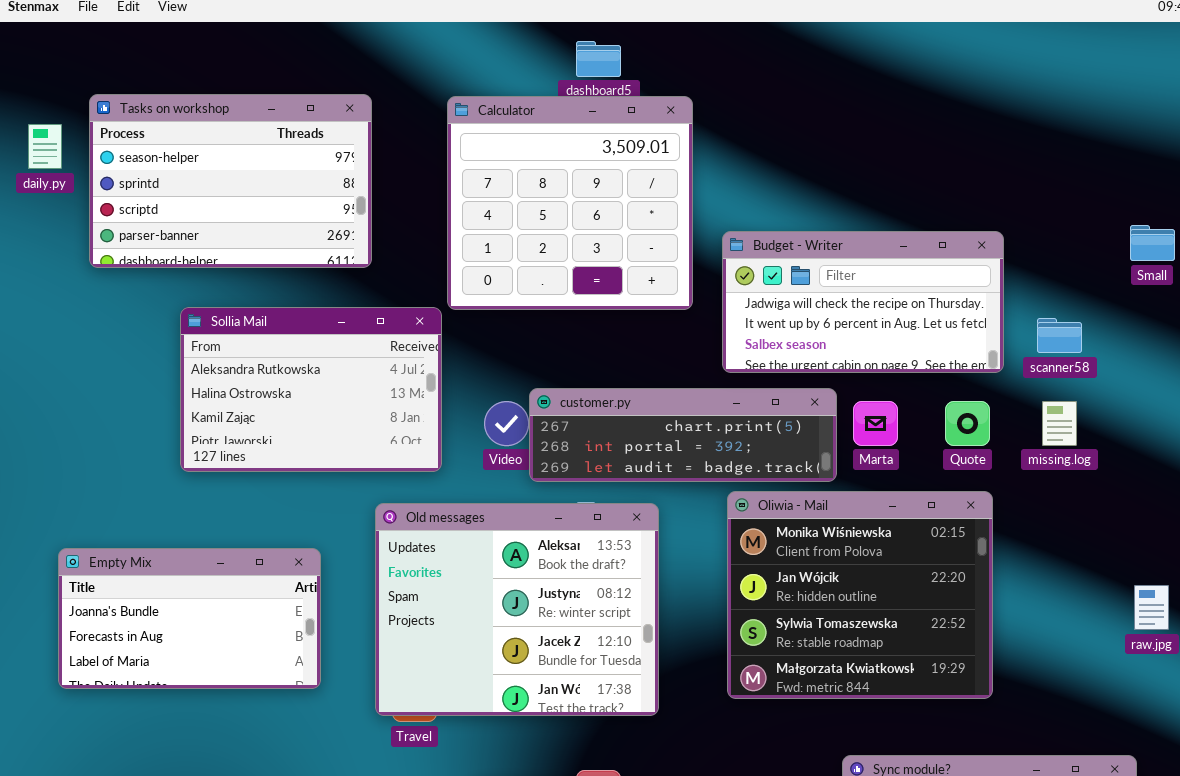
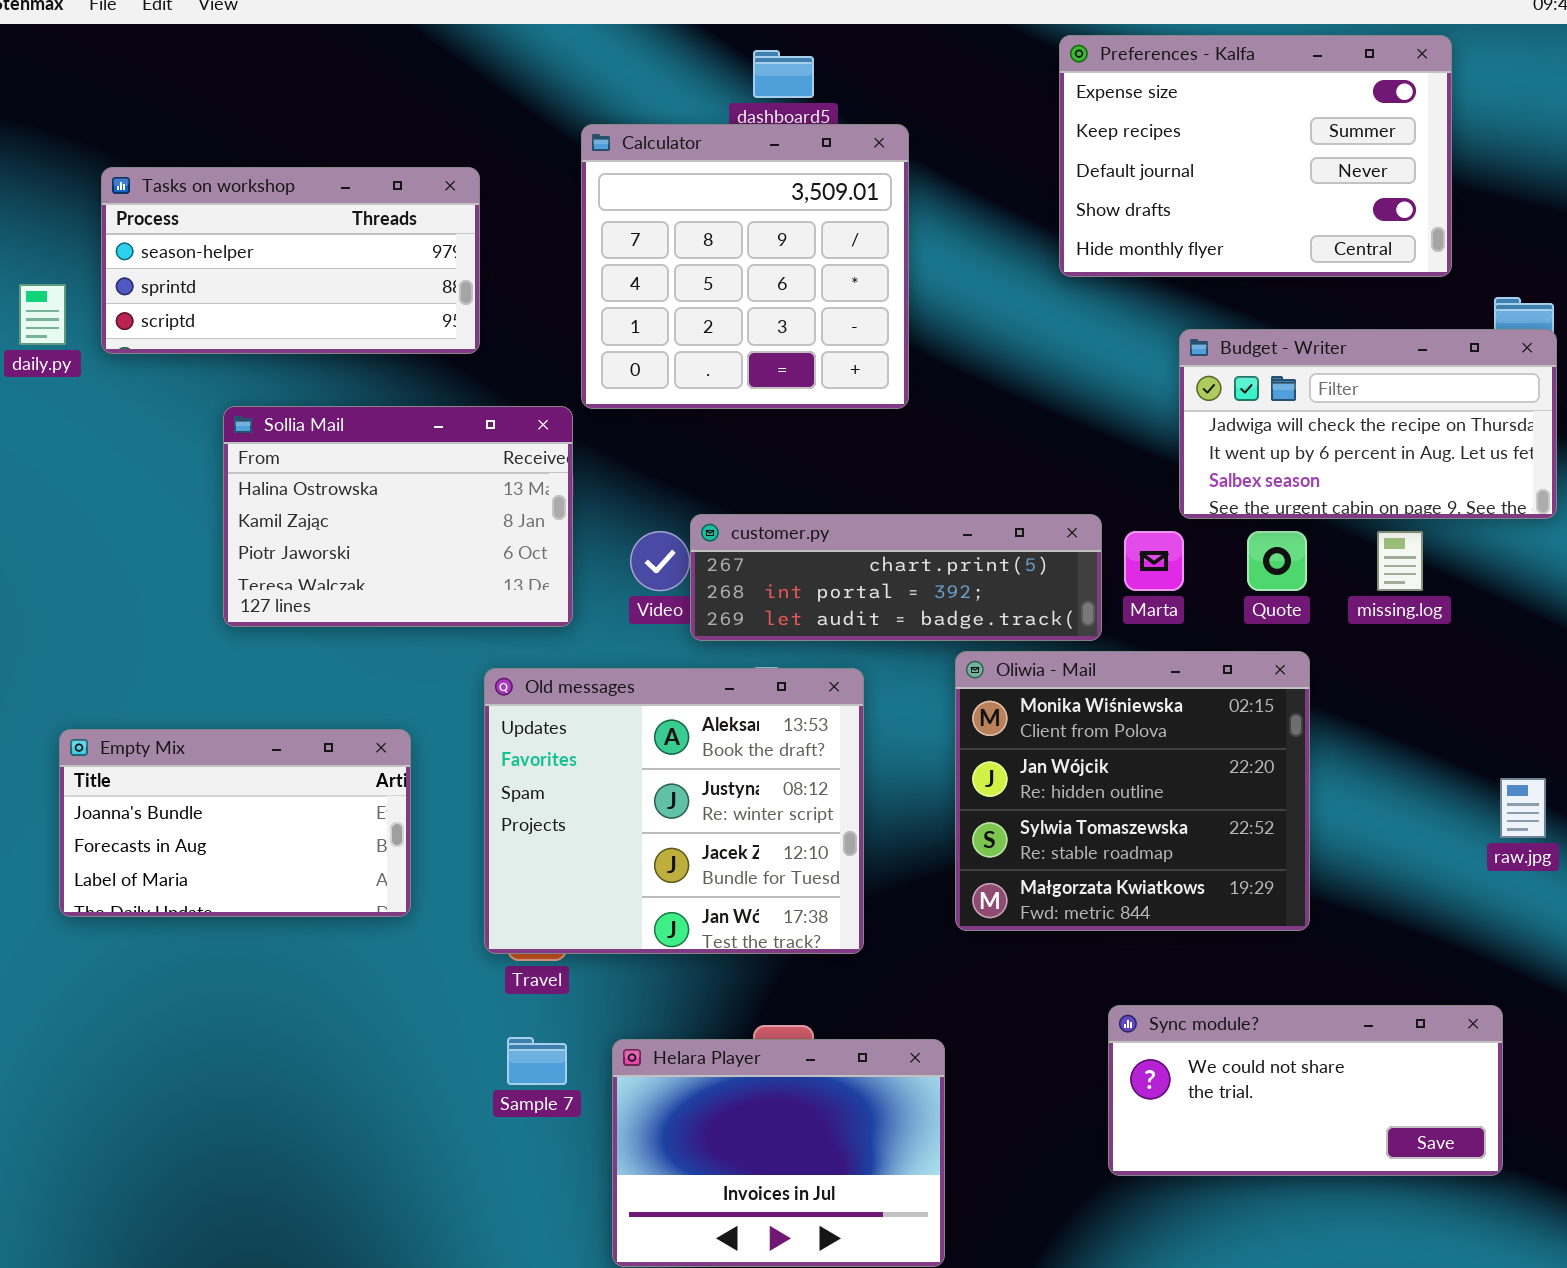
Preferences - Kalfa: none -> [1059,35,1452,277], opened
Tasks on workshop: [89,94,372,268] -> [101,167,480,354], resized
daily.py: [28,124,62,169] -> [19,284,66,345], moved
Budget - Writer: [722,231,1004,373] -> [1179,329,1557,519], moved
Sollia Mail: [180,307,442,472] -> [223,406,573,627], scrolled down 1 row

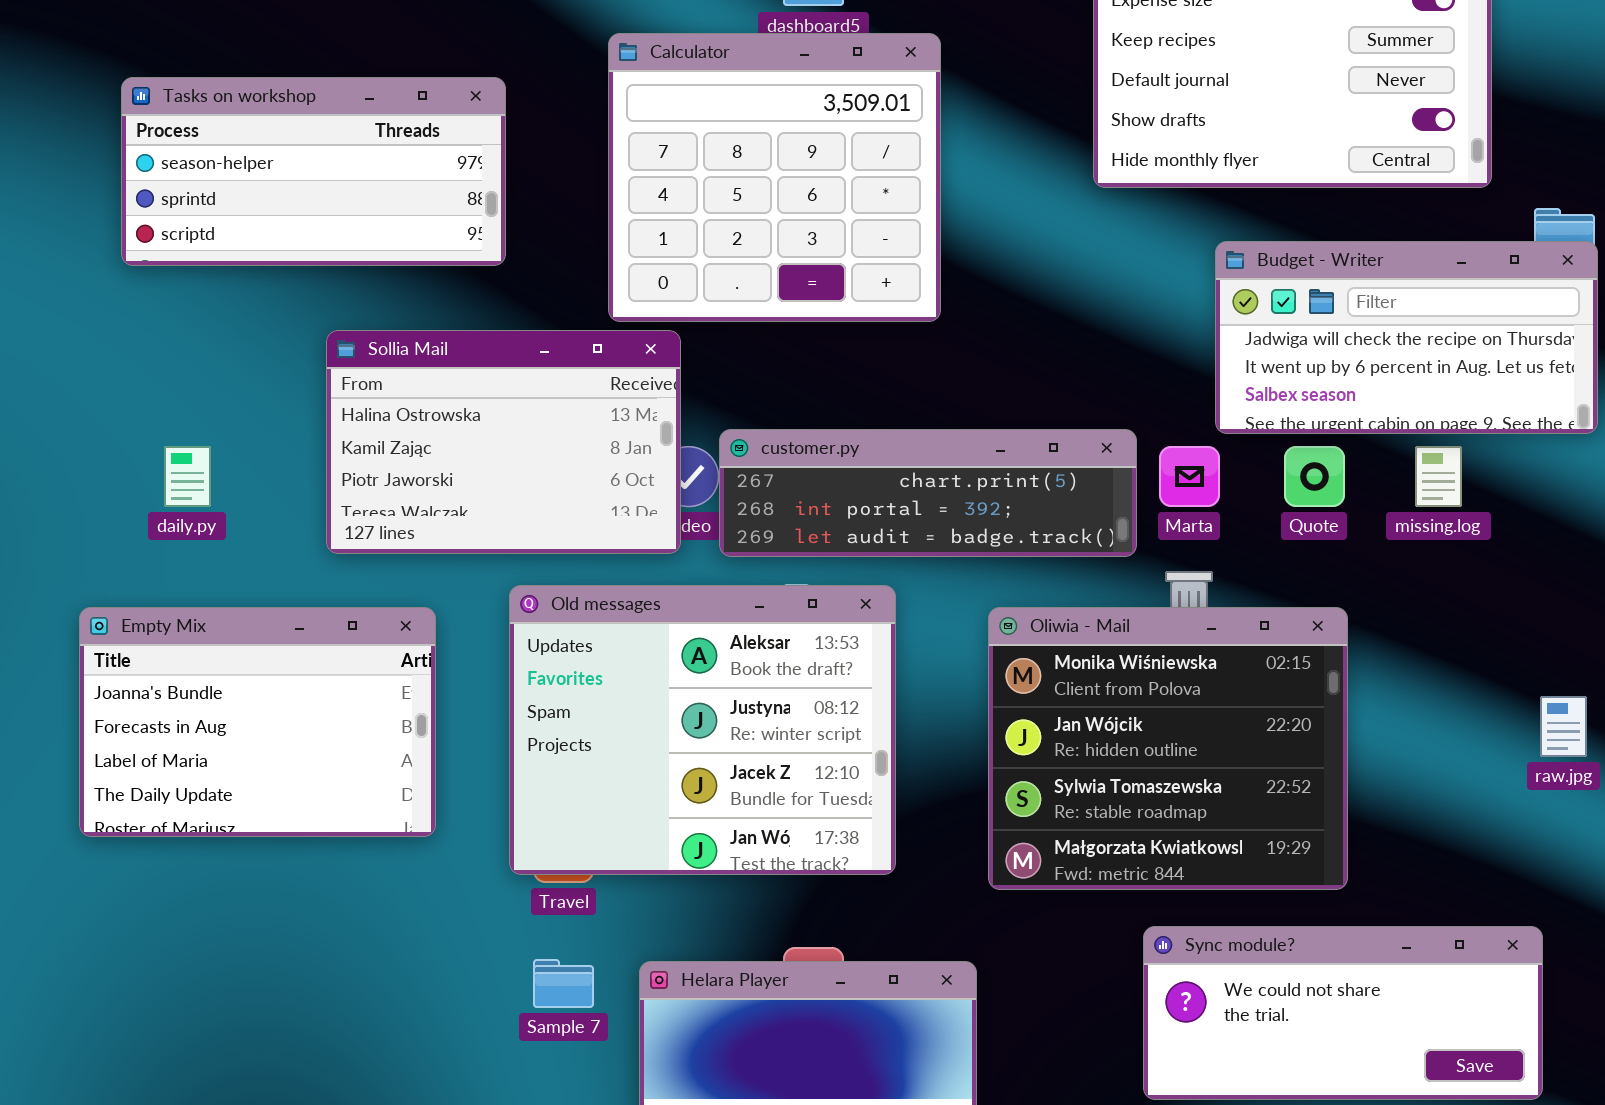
daily.py: [19,284,66,345] -> [164,446,211,507], moved
Sollia Mail: [223,406,573,627] -> [326,330,681,554], moved
Oliwia - Mail: [955,651,1310,931] -> [988,607,1348,890], moved
Empty Mix: [59,729,411,917] -> [79,607,436,837], resized

